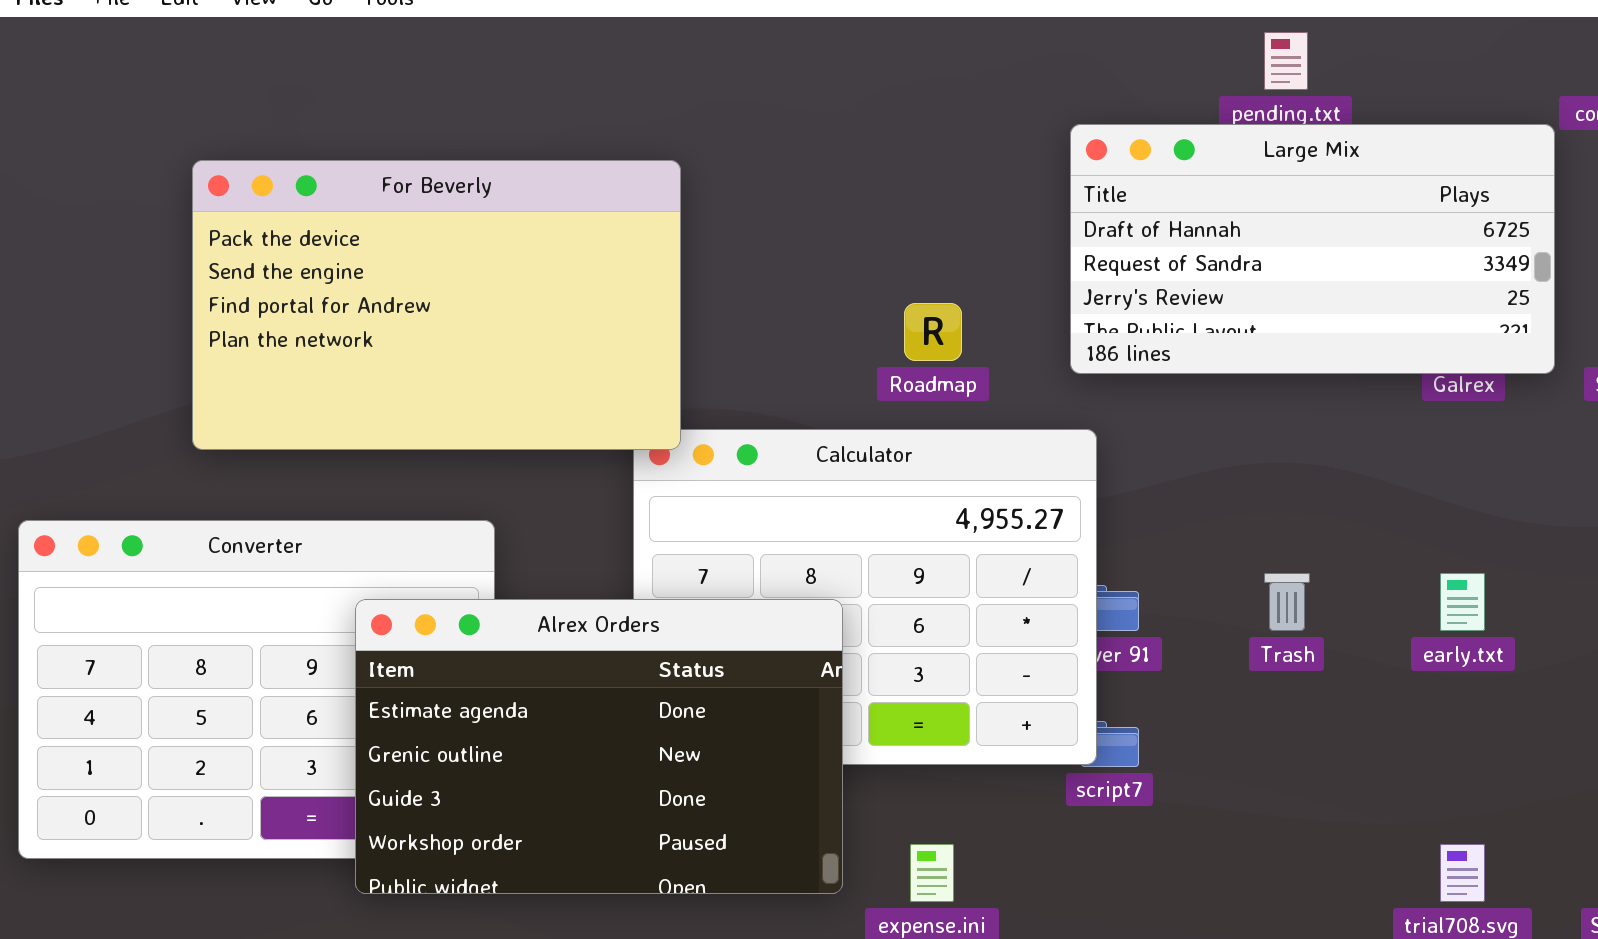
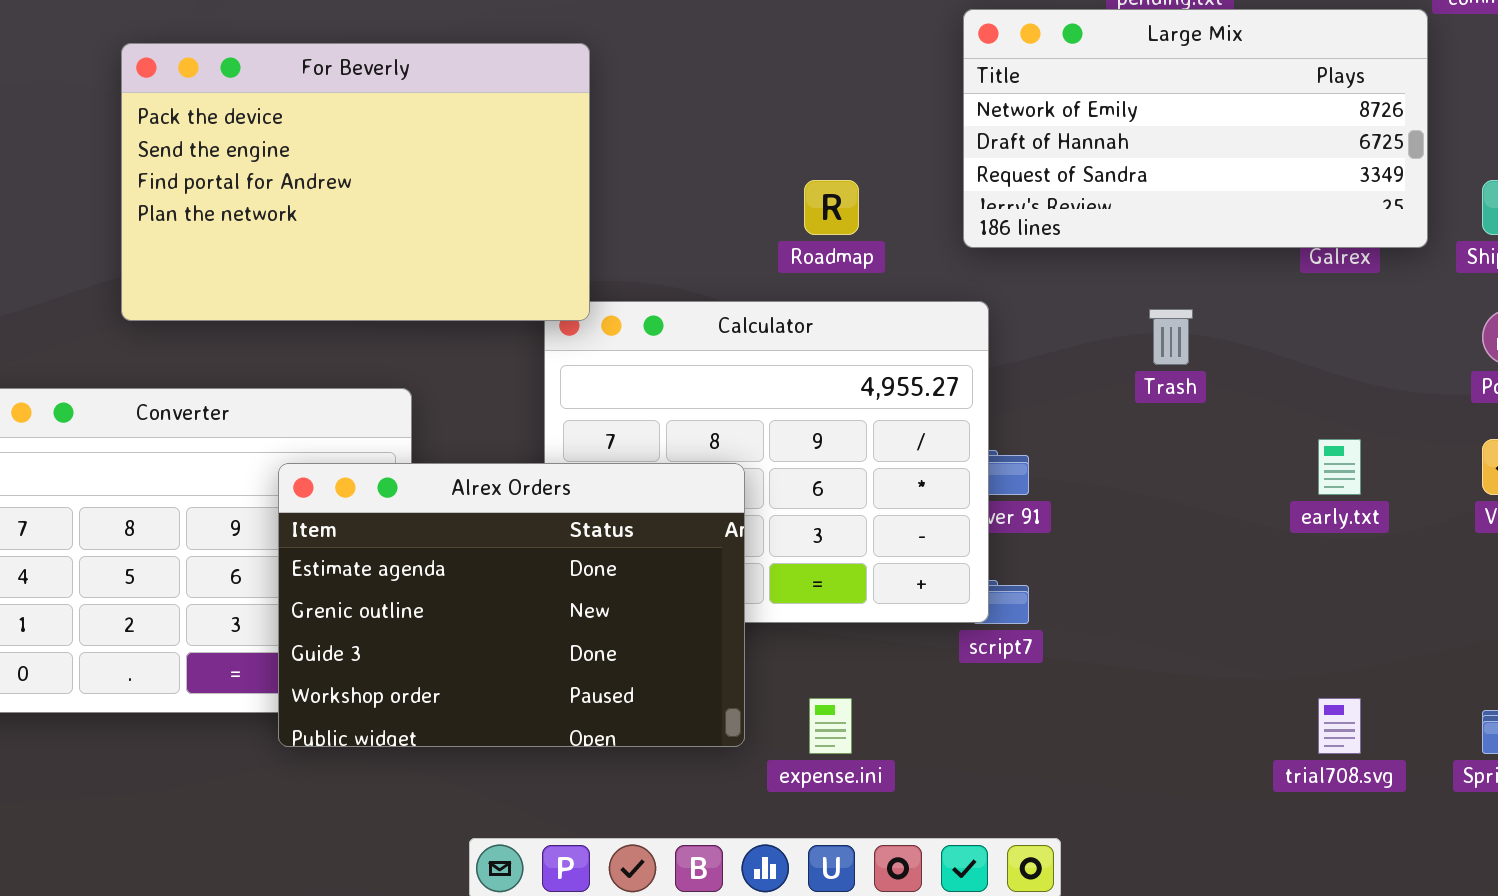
Large Mix: [1070,124,1555,374] -> [963,9,1428,248], scrolled up 1 row
Trash: [1264,573,1310,631] -> [1149,309,1193,365], moved

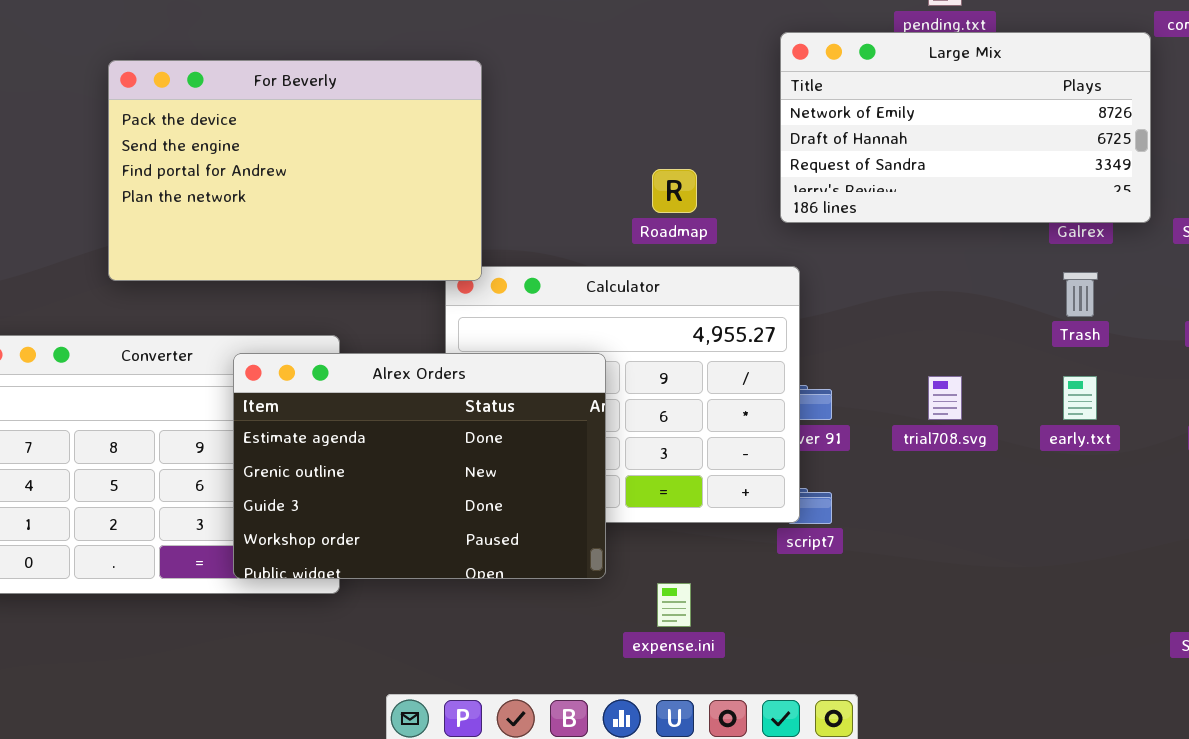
Trash: [1149,309,1193,365] -> [1063,272,1098,317], moved
Alrex Orders: [278,463,745,747] -> [233,353,606,579], moved
trial708.svg: [1318,698,1361,754] -> [928,376,962,420], moved

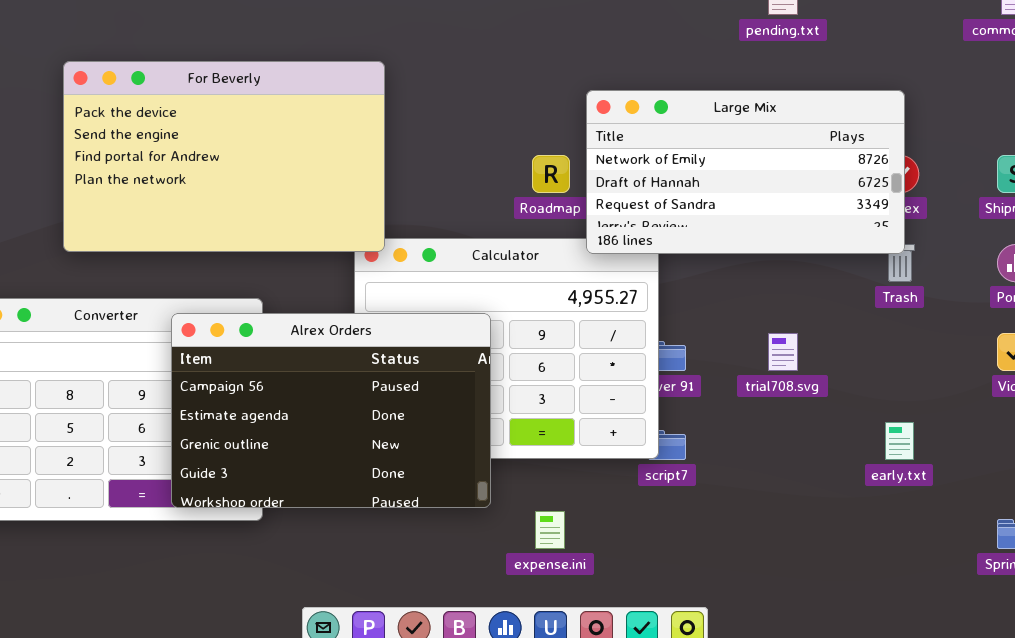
Large Mix: [780,32,1151,223] -> [586,90,905,254], moved
Alrex Orders: [233,353,606,579] -> [171,313,491,508], scrolled up 1 row
early.txt: [1063,376,1097,420] -> [885,422,914,460], moved

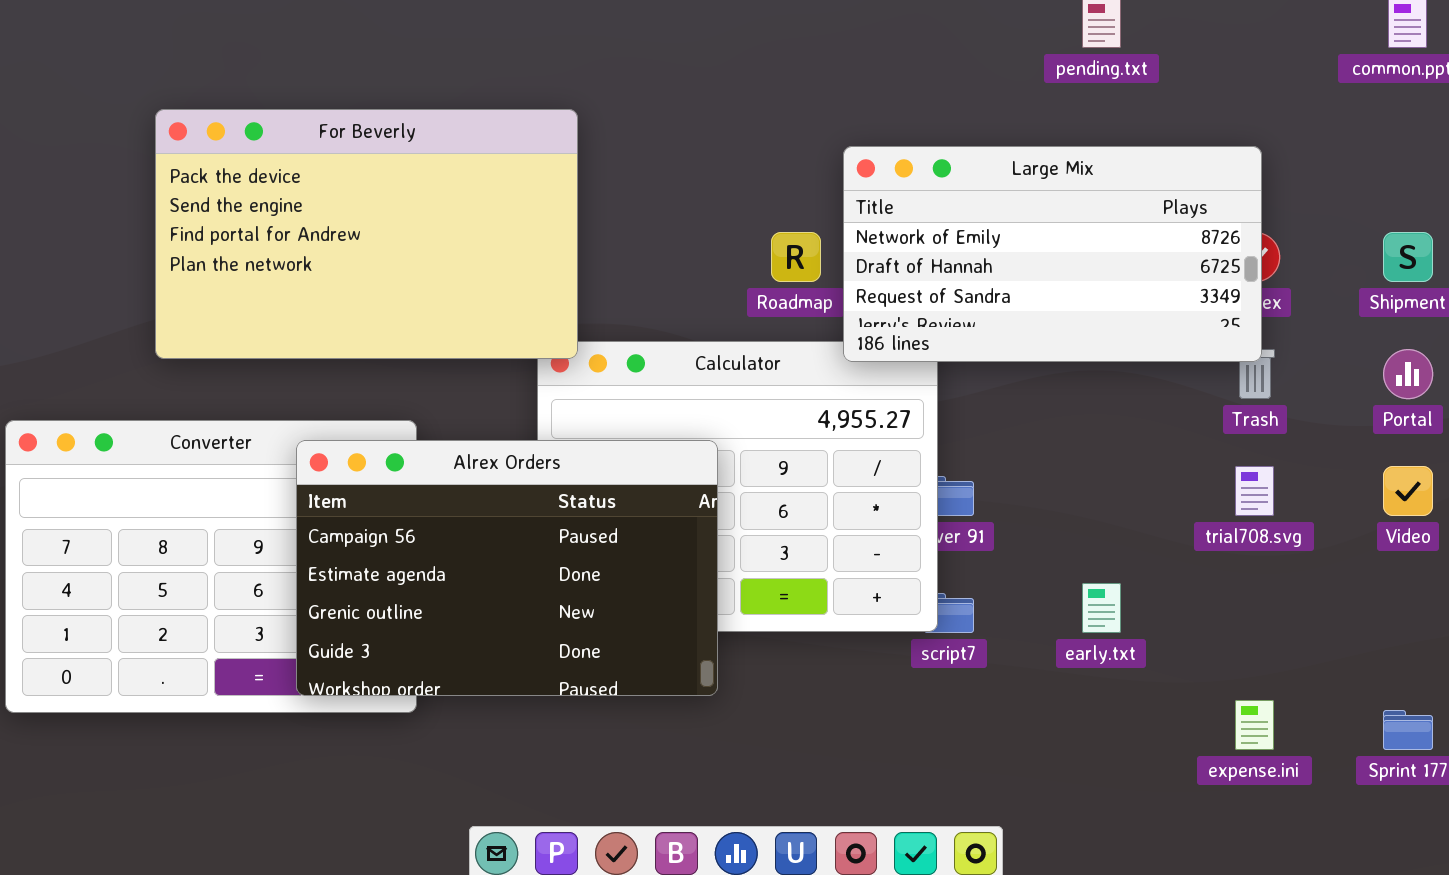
trial708.svg: [768,333,798,371] -> [1235,466,1274,516], moved
early.txt: [885,422,914,460] -> [1082,583,1121,633], moved
expense.ini: [535,511,565,549] -> [1235,700,1274,750], moved

